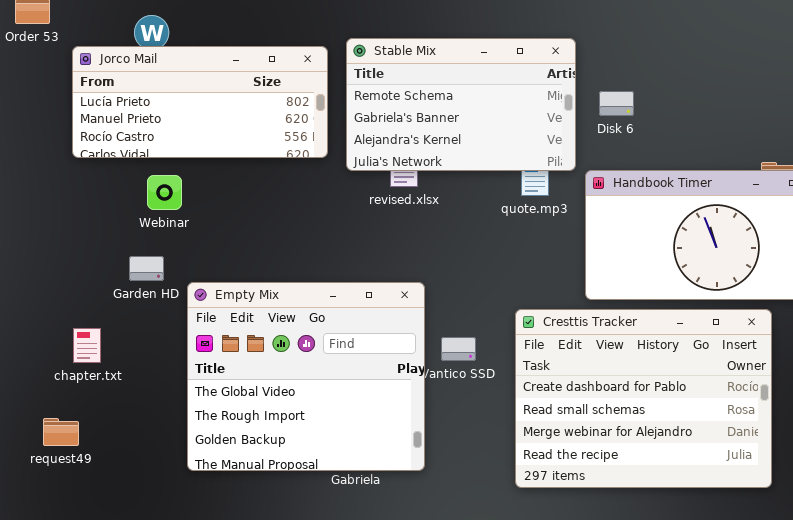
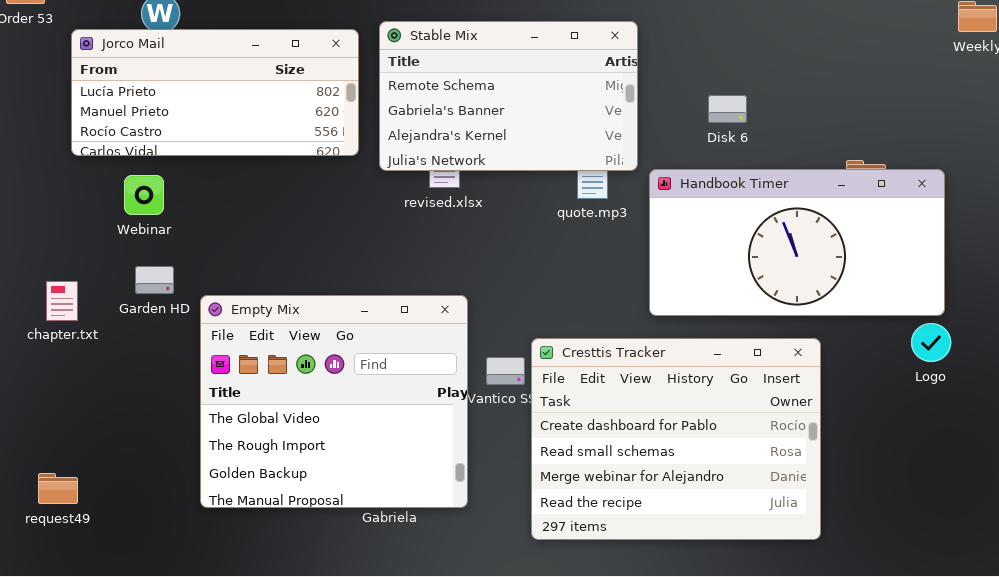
Disk 6: [599,91,634,116] -> [708,95,747,123], moved
Webinar: [147,175,182,210] -> [124,175,164,215], moved
Cresttis Tracker: [515,309,772,488] -> [531,338,821,540], moved
chapter.txt: [73,328,101,363] -> [46,281,78,321], moved
request49: [43,418,79,446] -> [38,473,78,504], moved

